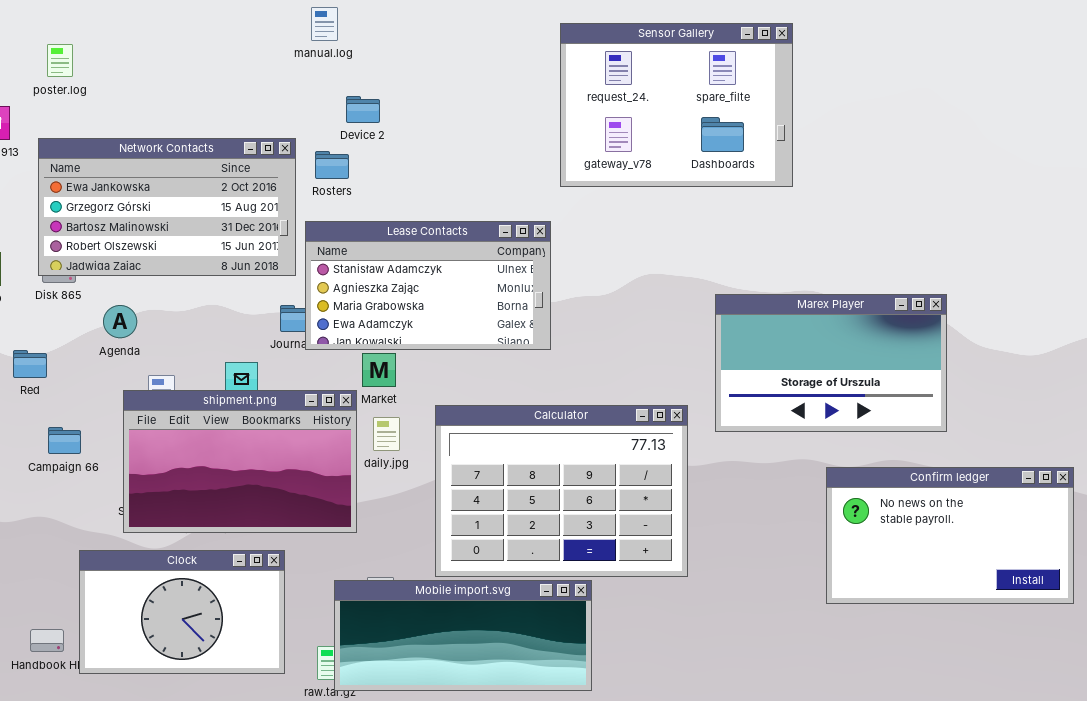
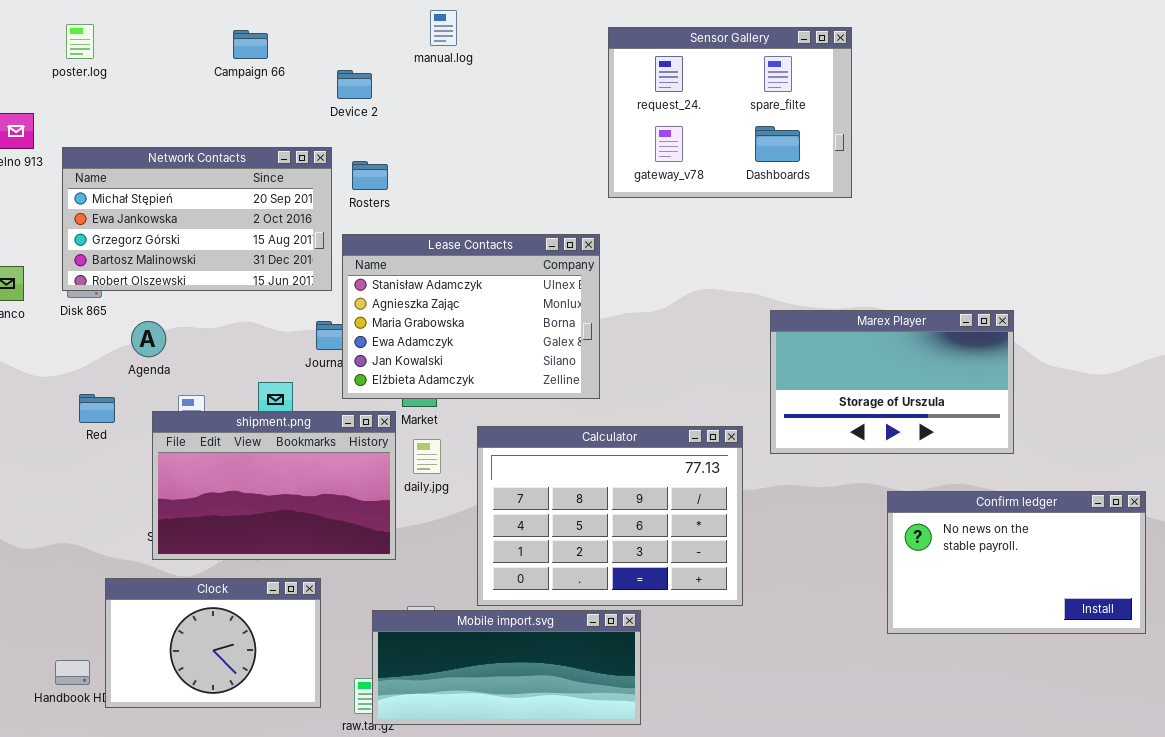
manual.log: [311,7,338,41] -> [430,10,457,46], moved
poster.log: [47,44,73,77] -> [66,24,94,59], moved
Device 2: [346,96,380,123] -> [337,70,372,99], moved
Network Contacts: [38,138,296,276] -> [62,147,332,291], scrolled up 1 row
Lease Contacts: [305,221,551,350] -> [342,234,600,399], resized
Red: [13,350,47,378] -> [79,394,115,423], moved
Campaign 66: [48,427,81,454] -> [233,30,268,59], moved

